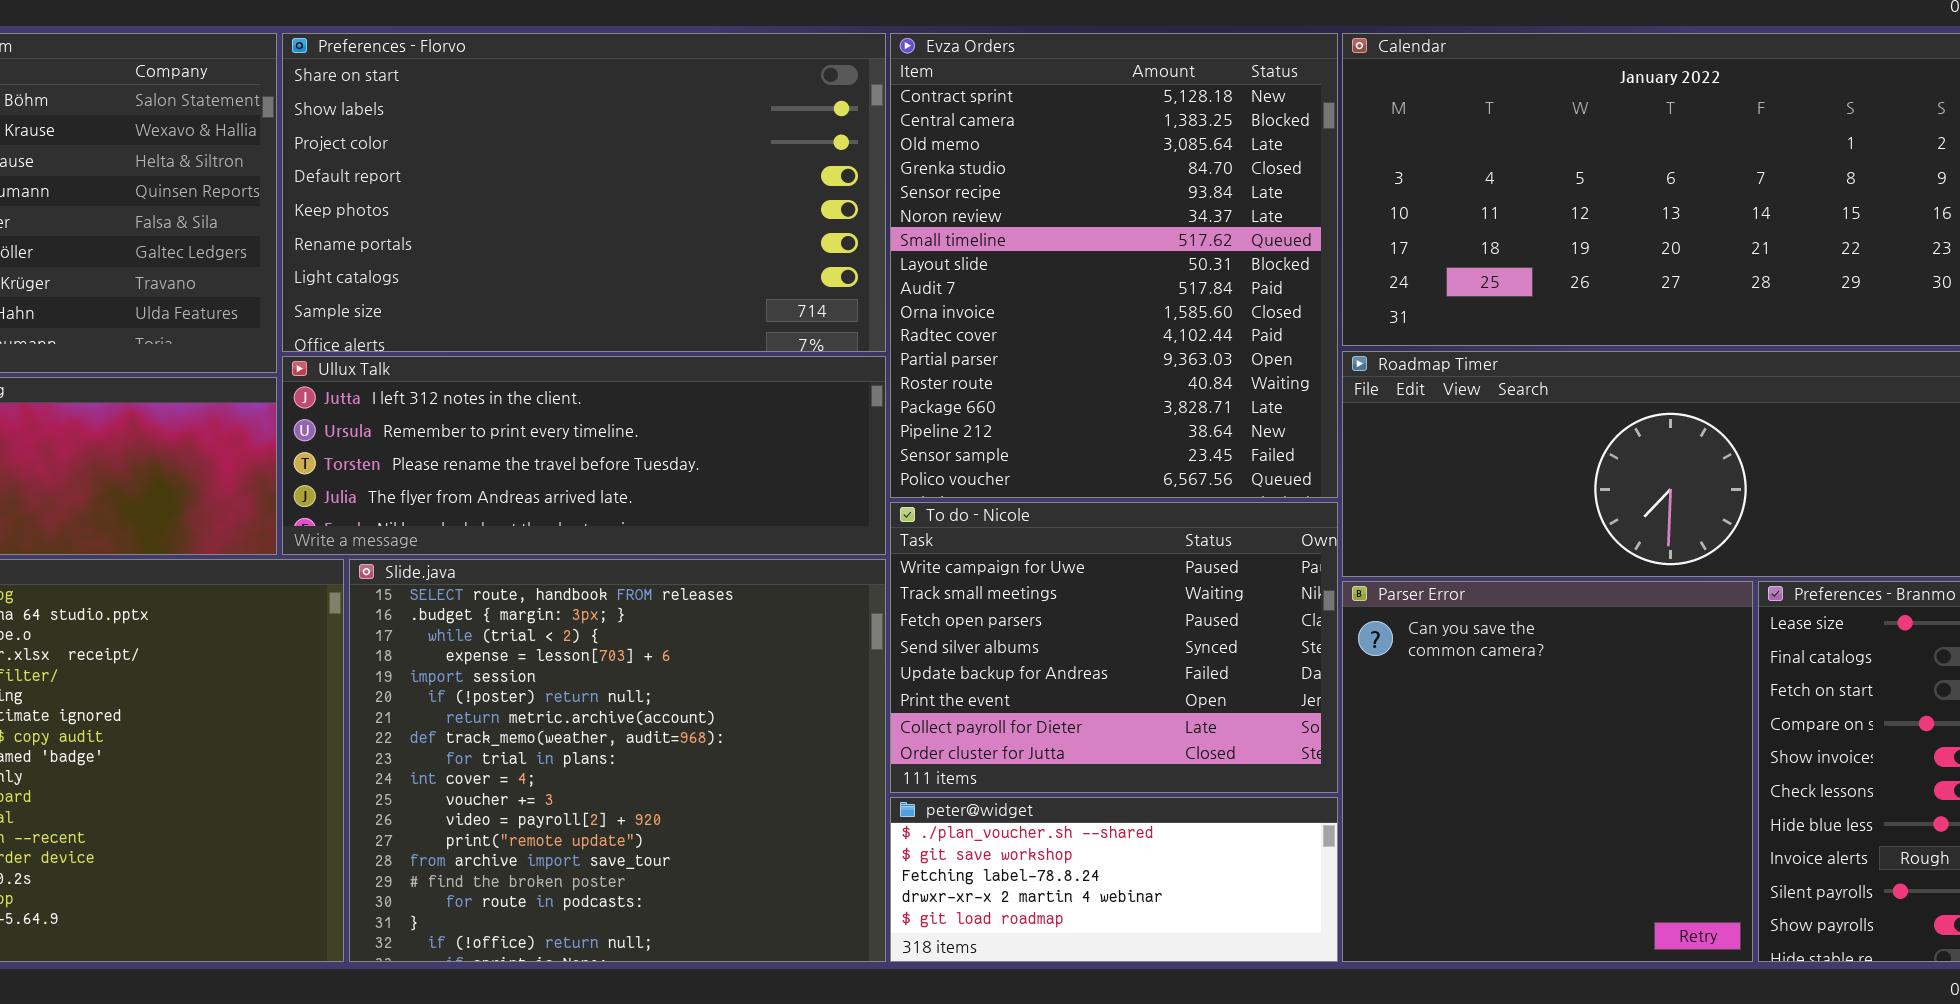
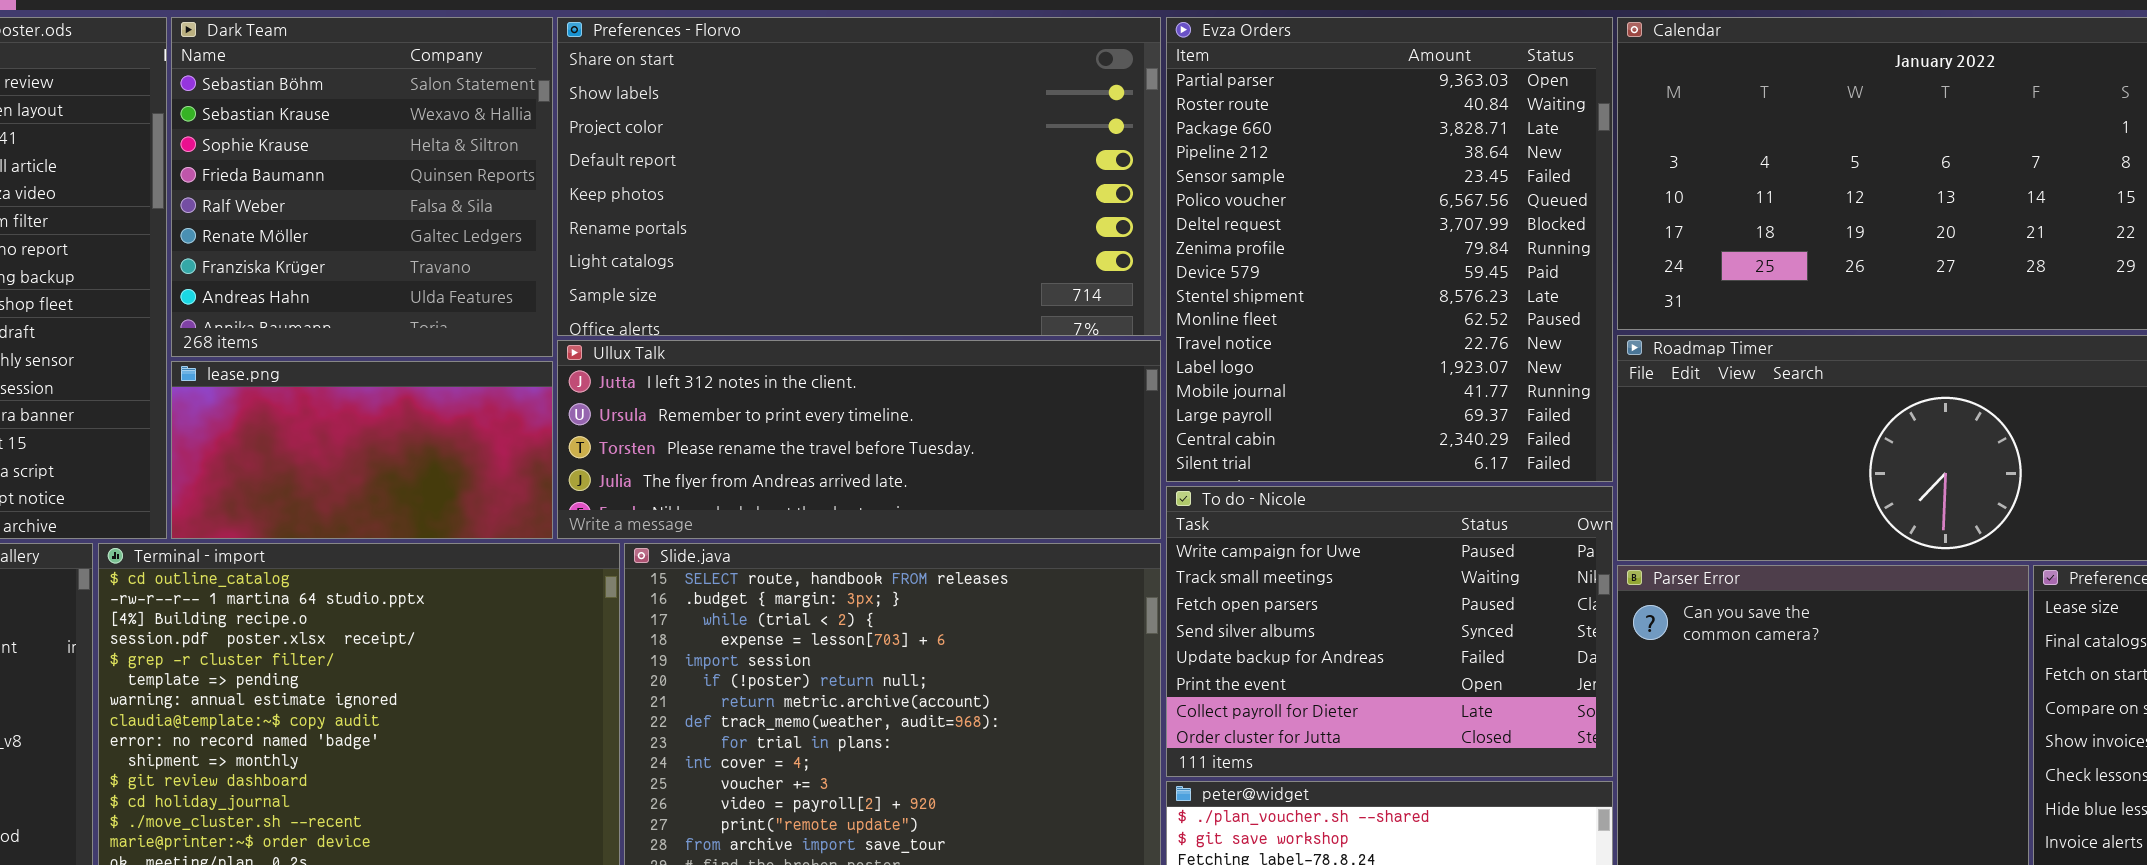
Evza Orders: [890,33,1338,498] -> [1166,17,1613,482], scrolled down 11 rows

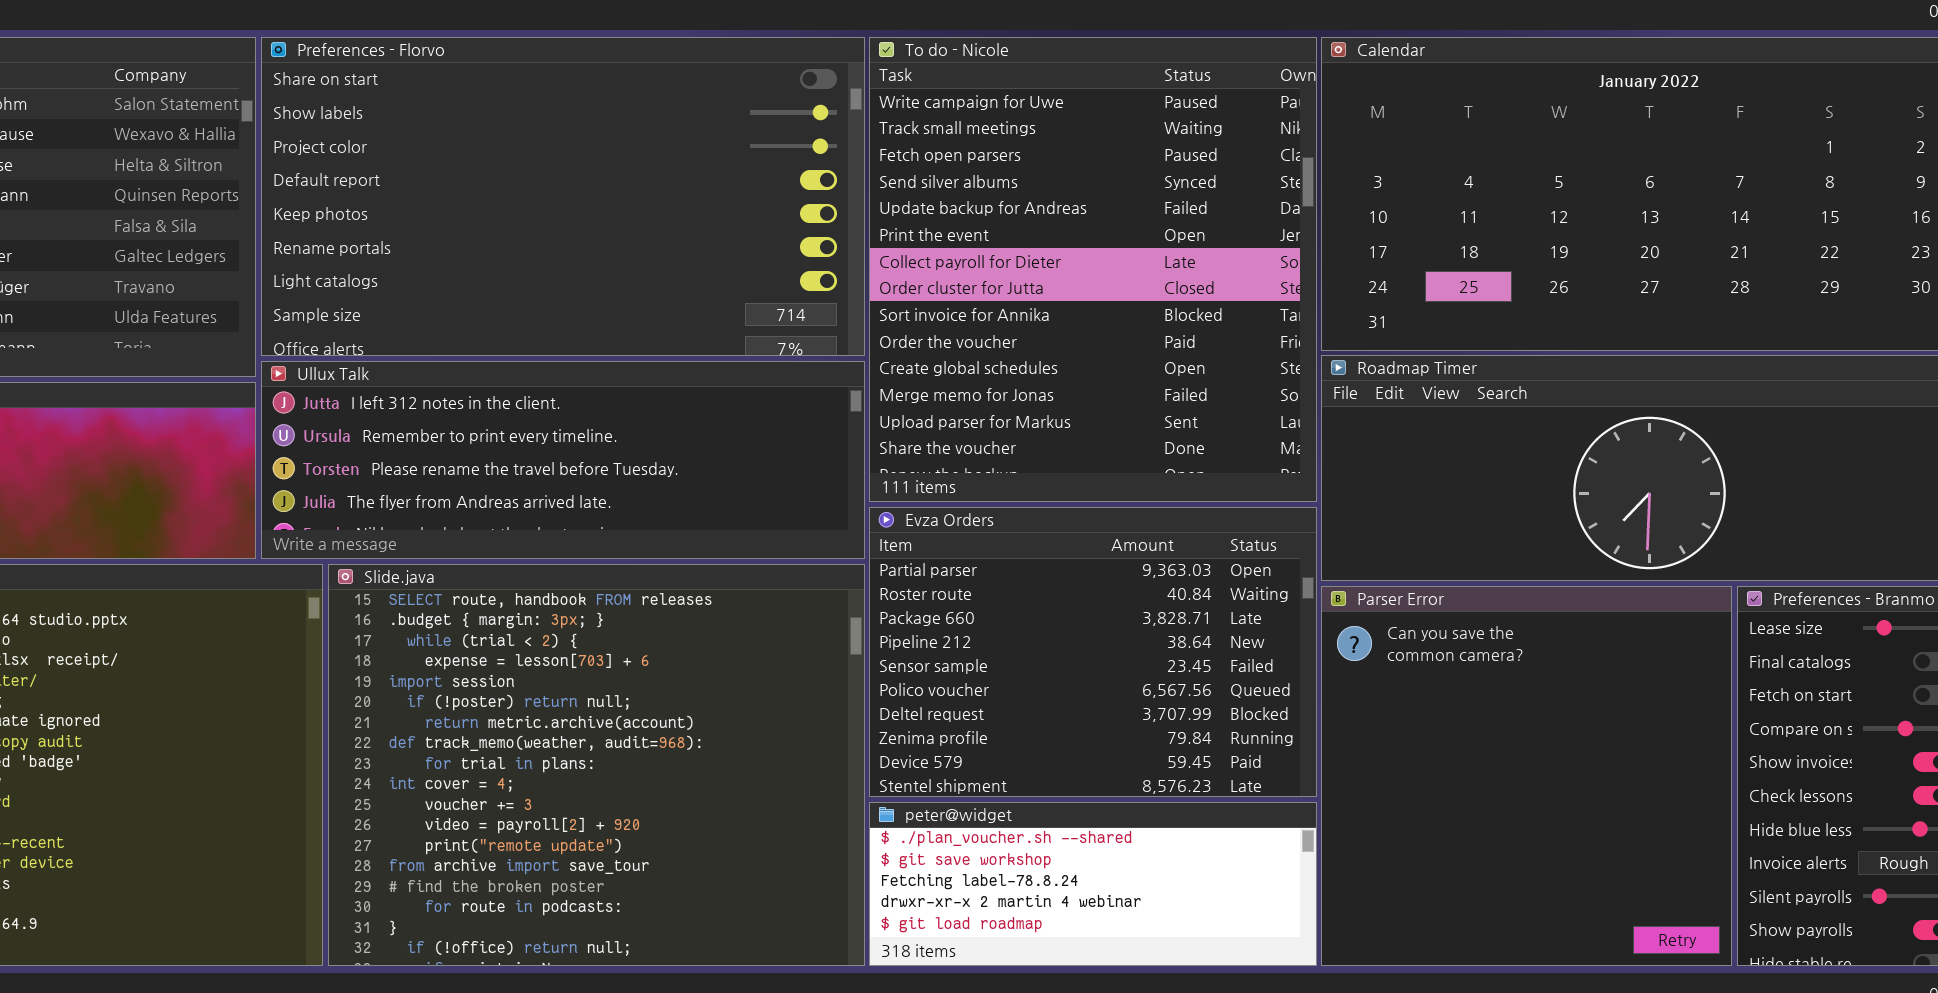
Evza Orders: [1166,17,1613,482] -> [869,507,1317,797], moved, resized
To do - Nicole: [1166,486,1613,777] -> [869,37,1317,502], moved, resized

